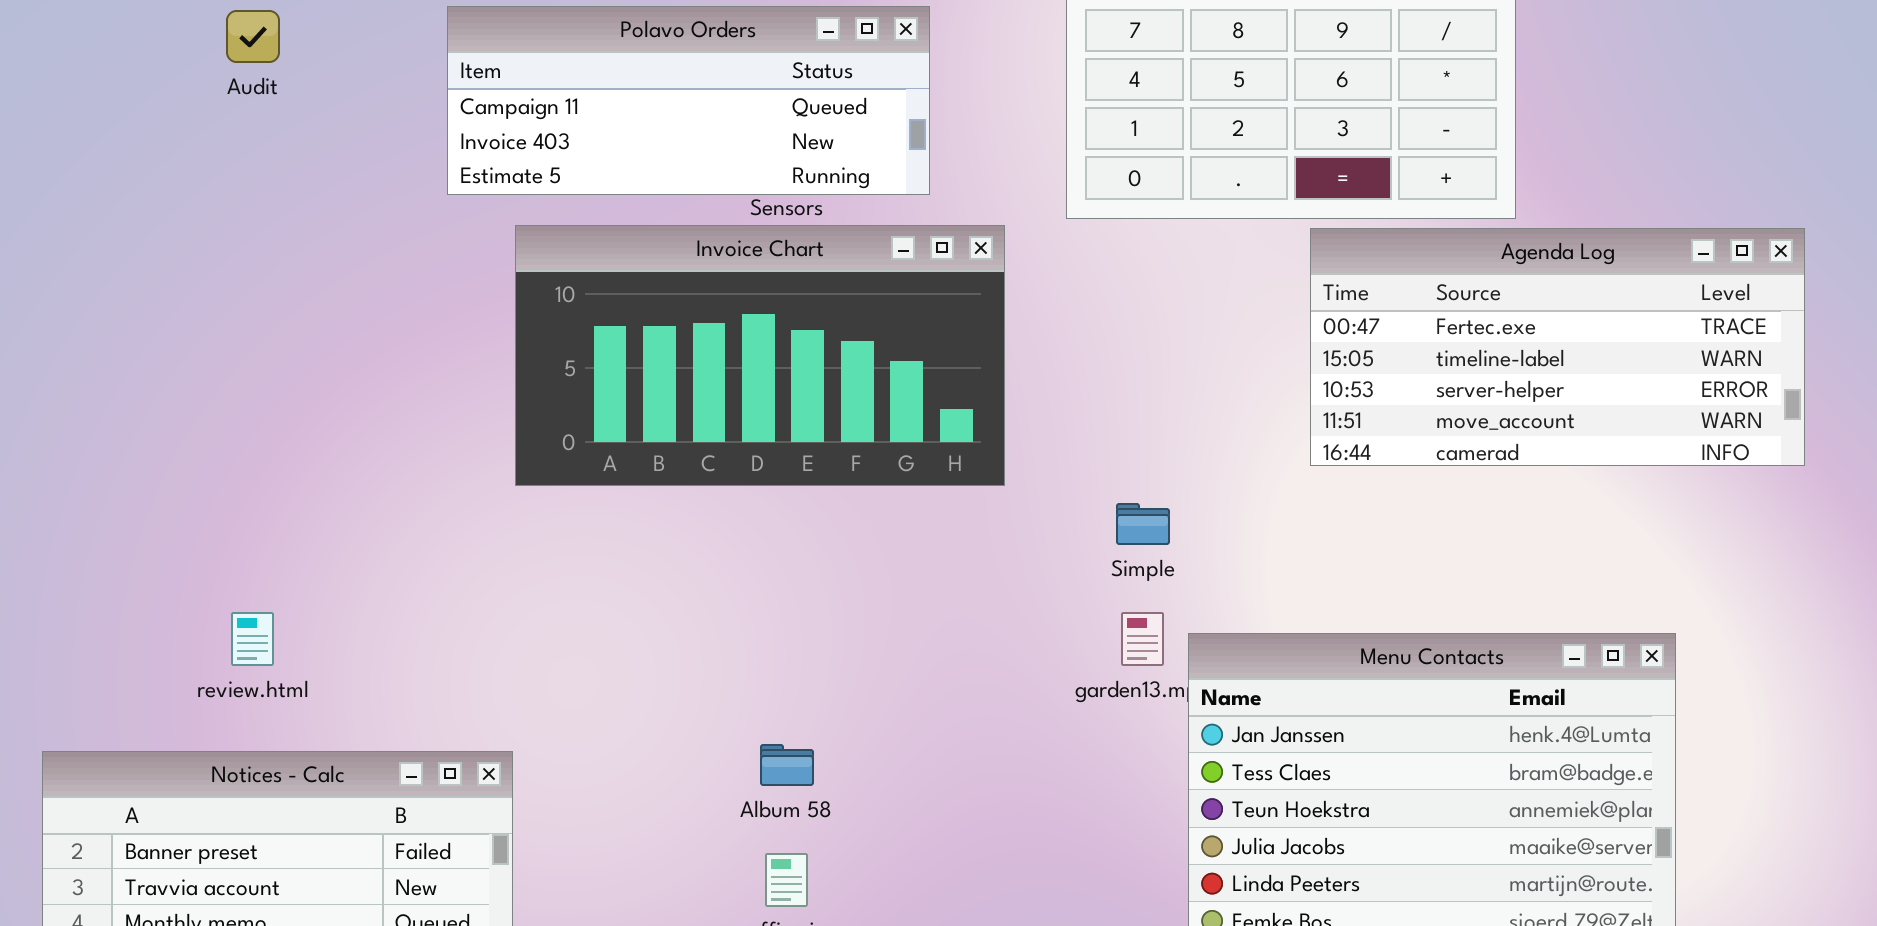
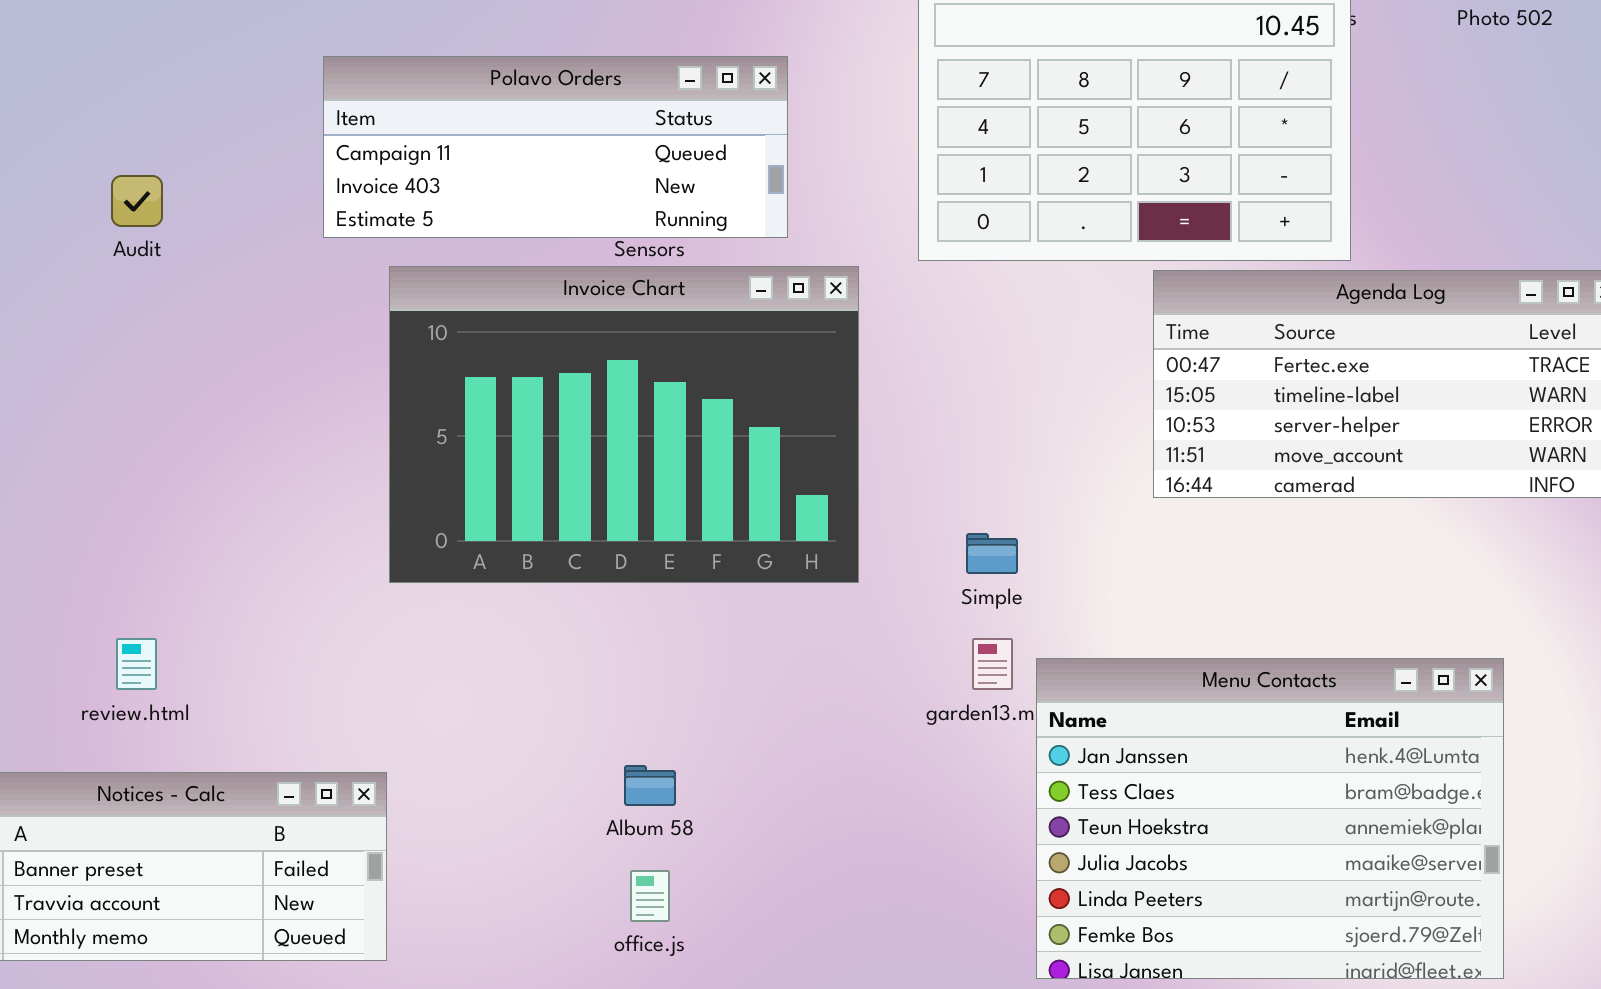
Audit: [226,10,280,63] -> [111,175,163,227], moved
Invoice Chart: [515,225,1005,486] -> [389,266,859,583], resized

